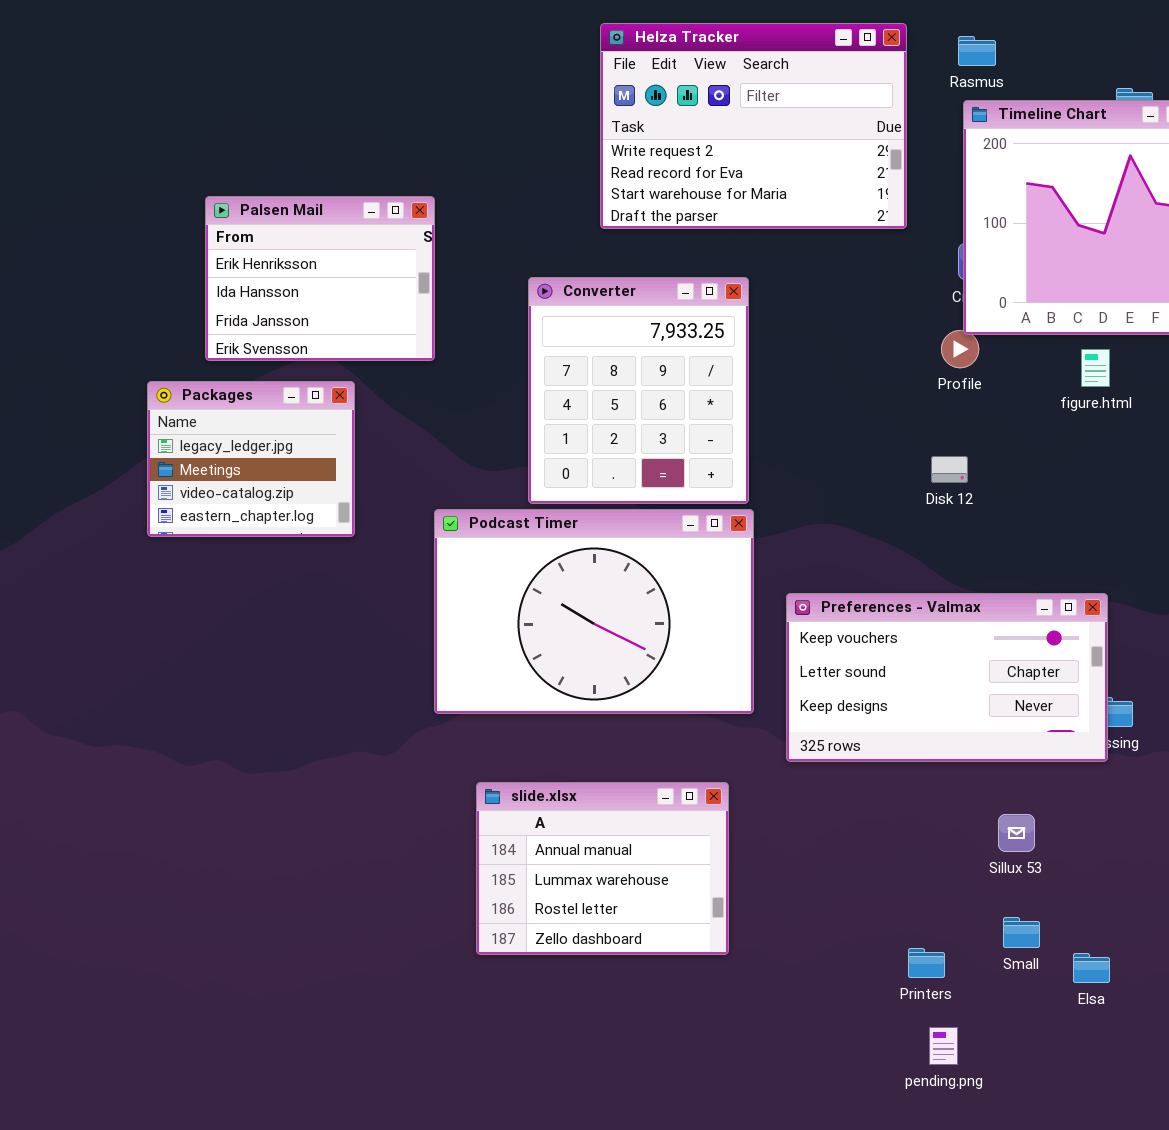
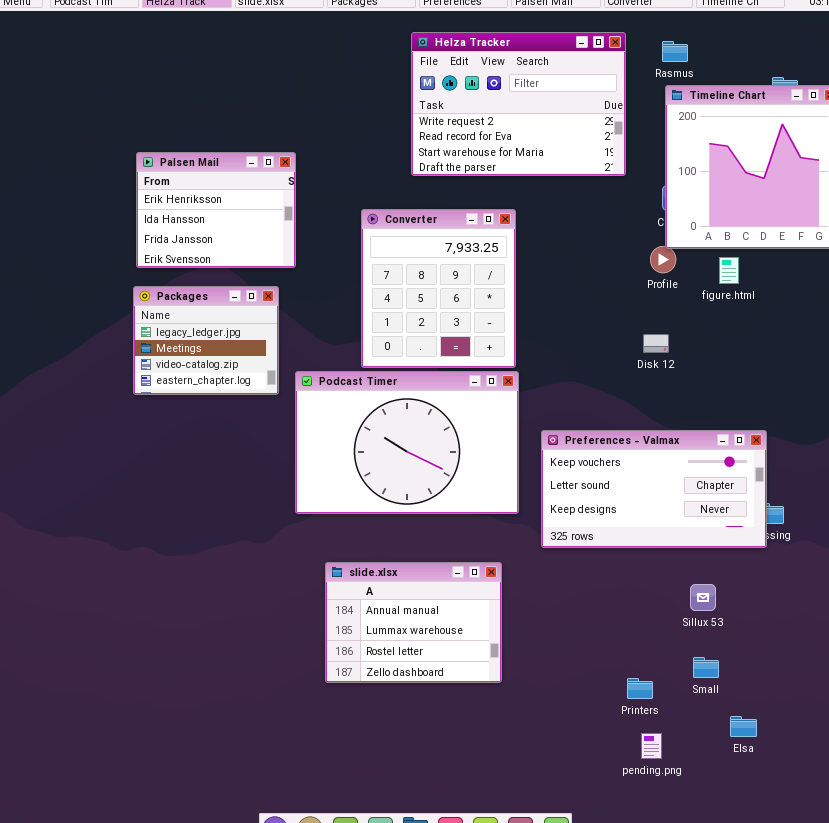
figure.html: [1081,349,1110,387] -> [719,257,739,284], moved
Packages: [147,381,355,537] -> [133,286,279,395], moved
Elsa: [1073,953,1110,983] -> [730,716,757,737], moved

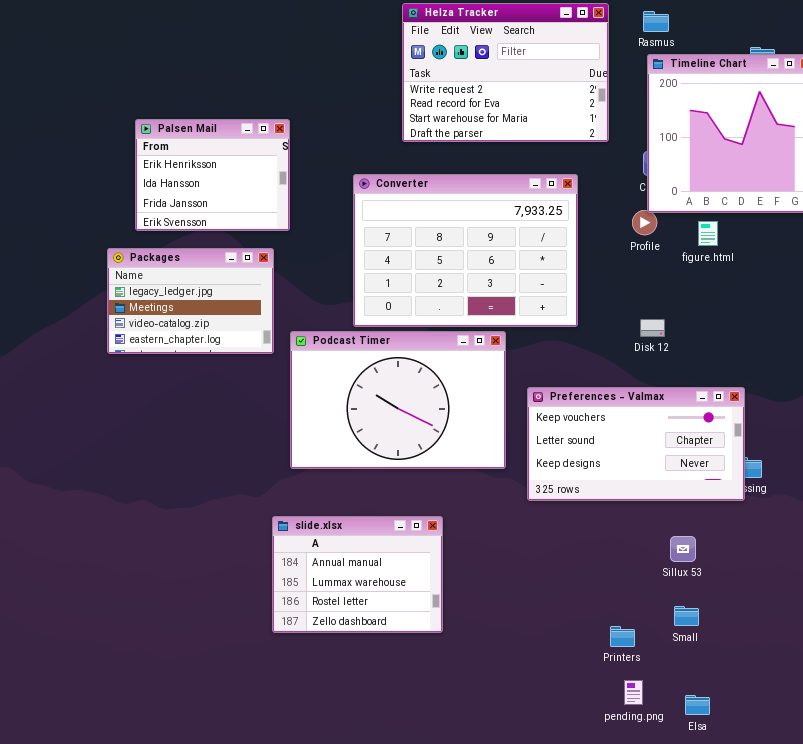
Converter: [361,209,516,368] -> [353,174,578,327], resized
Packages: [133,286,279,395] -> [107,248,274,354], resized
Disk 12: [643,334,669,353] -> [640,319,665,337], moved
slide.xlsx: [325,562,502,683] -> [272,516,443,633], moved
Elsa: [730,716,757,737] -> [685,695,710,715], moved

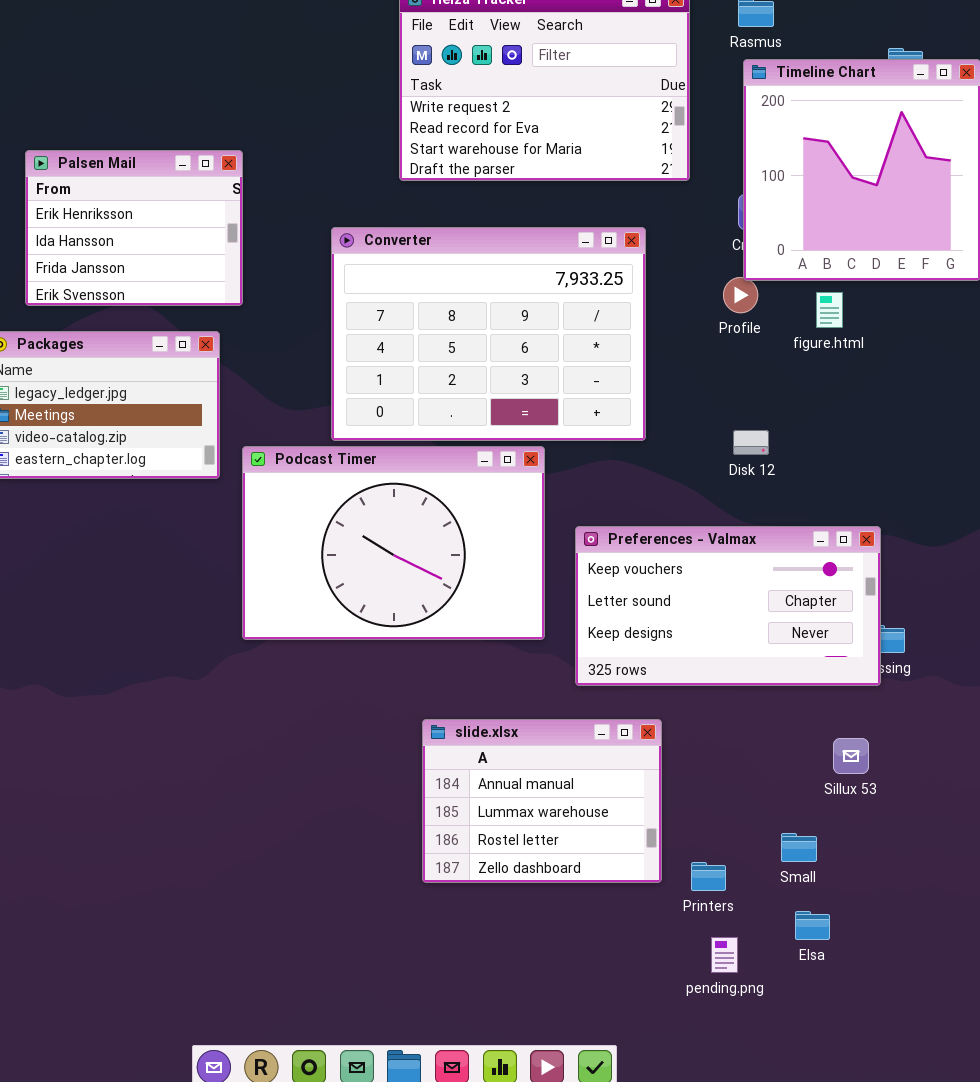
slide.xlsx: [272,516,443,633] -> [422,719,662,883], moved
Sillux 53: [670,536,696,562] -> [833,738,869,774], moved
Elsa: [685,695,710,715] -> [795,911,830,940], moved

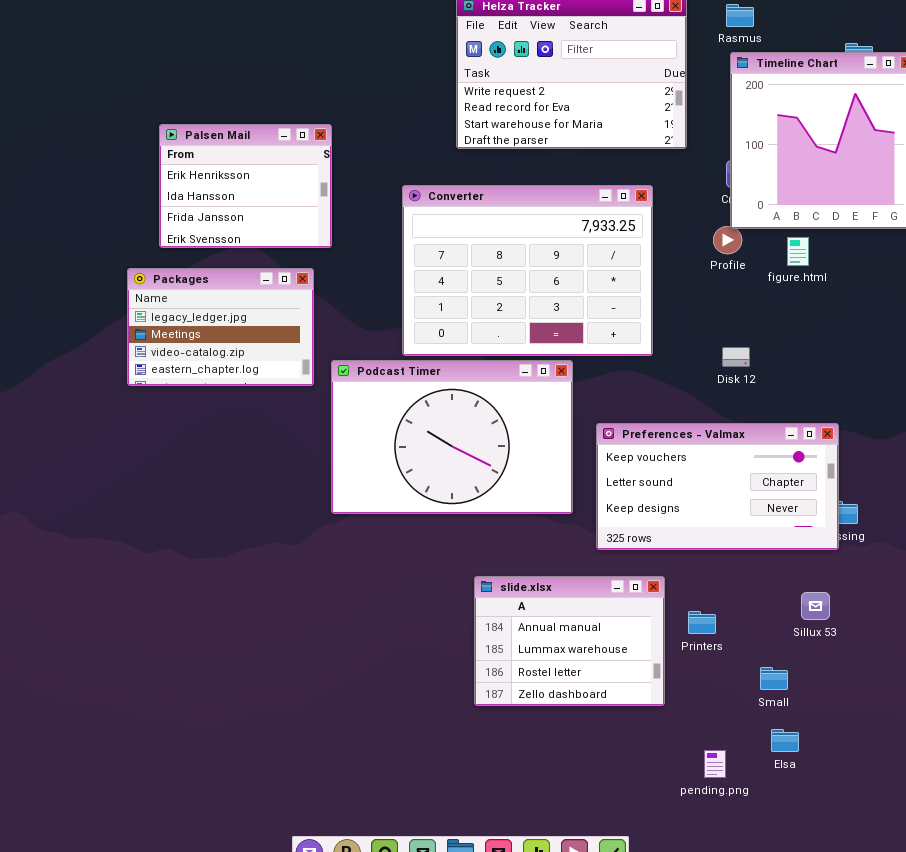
Printers: [691,862,726,891] -> [688,611,716,634], moved

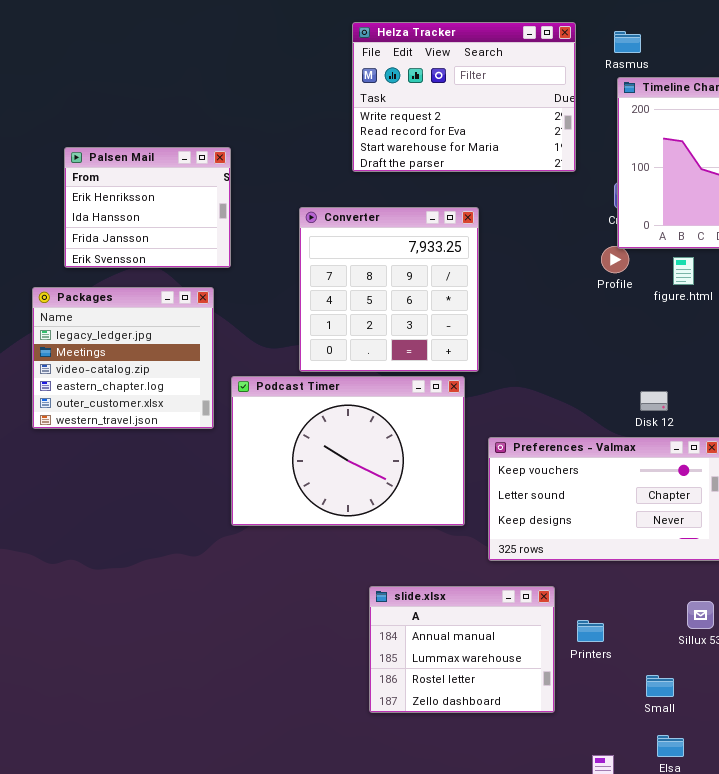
Converter: [402,185,653,356] -> [299,207,479,372], resized
Packages: [127,268,314,386] -> [32,287,214,429], resized
Disk 12: [722,347,750,367] -> [640,391,668,411], moved

